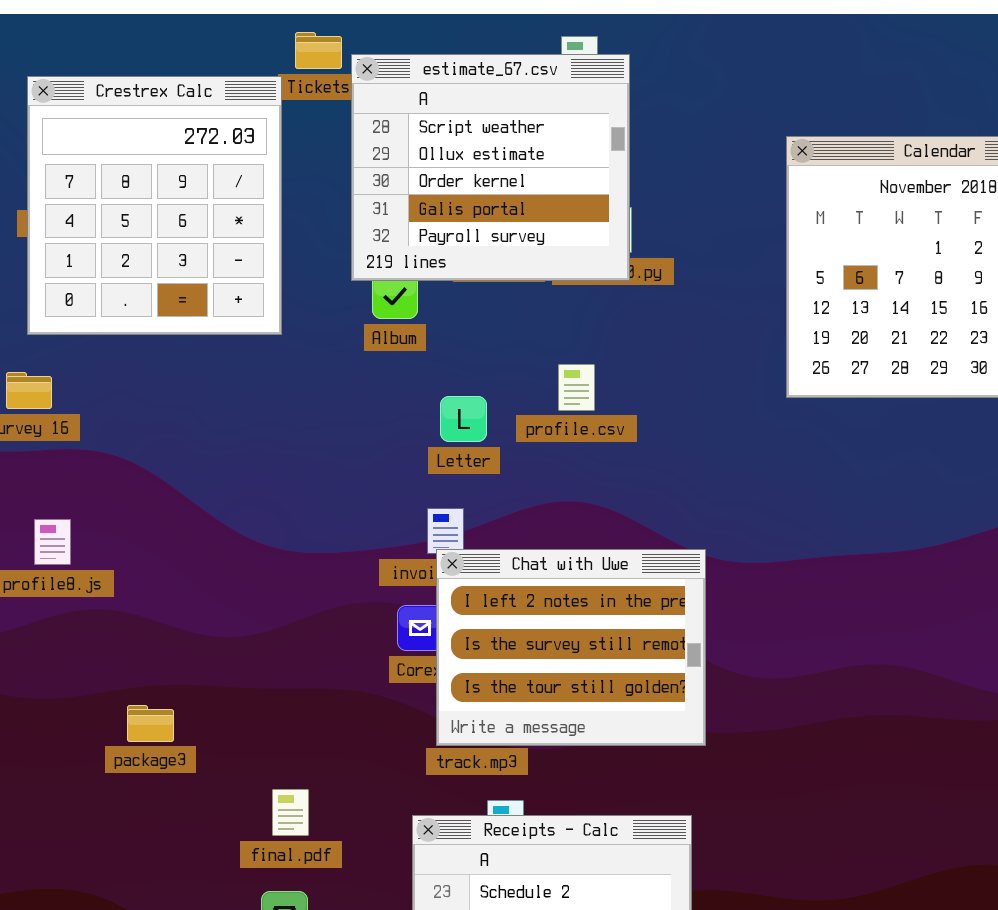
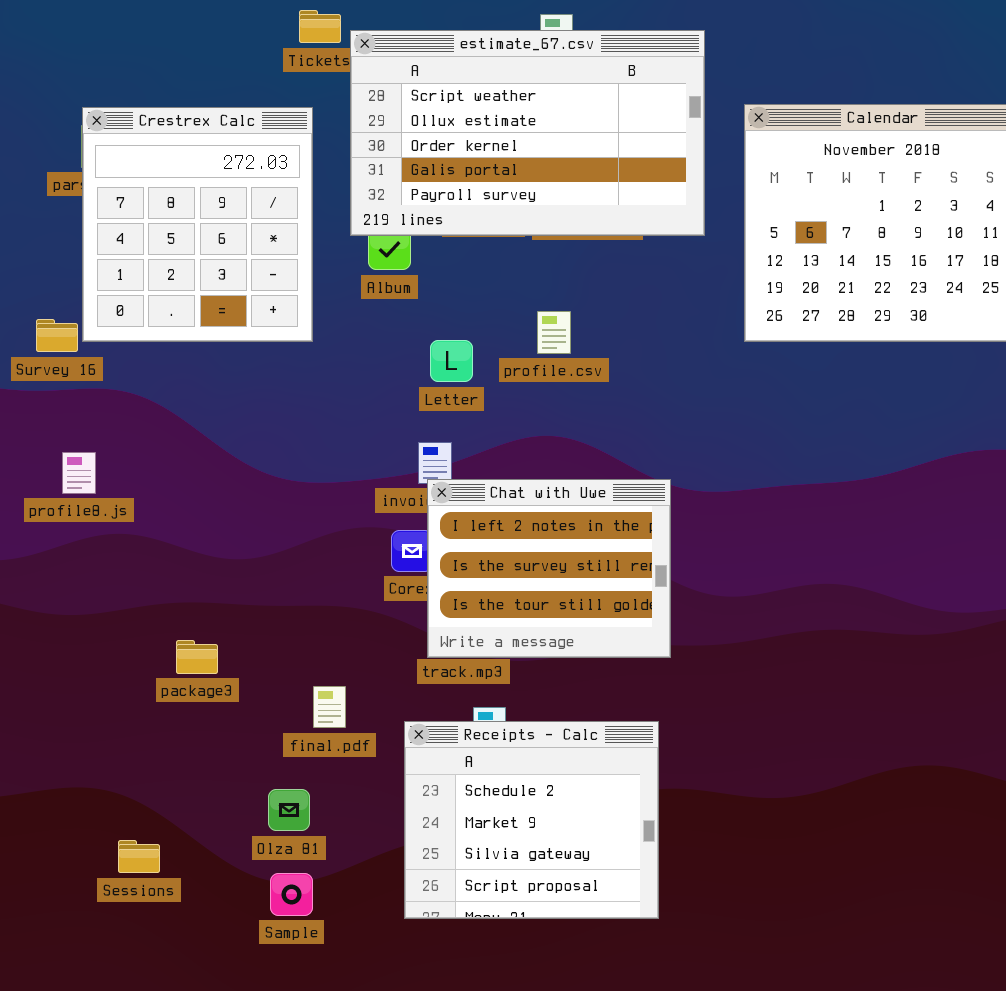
estimate_67.csv: [351,54,630,281] -> [350,30,705,236], resized
Crestrex Calc: [27,76,282,335] -> [82,107,313,342], moved
package3: [127,705,174,742] -> [176,640,218,674], moved
final.pdf: [272,789,309,836] -> [313,686,346,728], moved

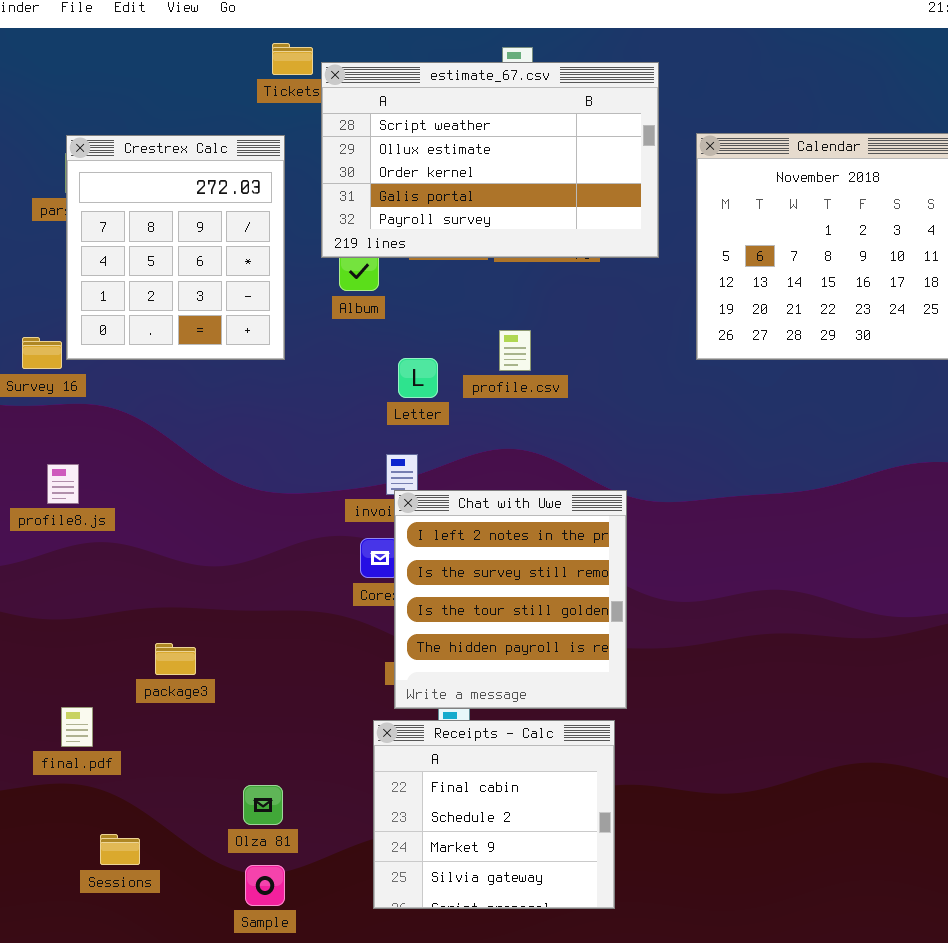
Chat with Uwe: [427,479,671,658] -> [394,490,627,709], resized
final.pdf: [313,686,346,728] -> [61,707,93,747], moved
Receipts - Calc: [404,721,659,919] -> [373,720,615,909], scrolled up 1 row

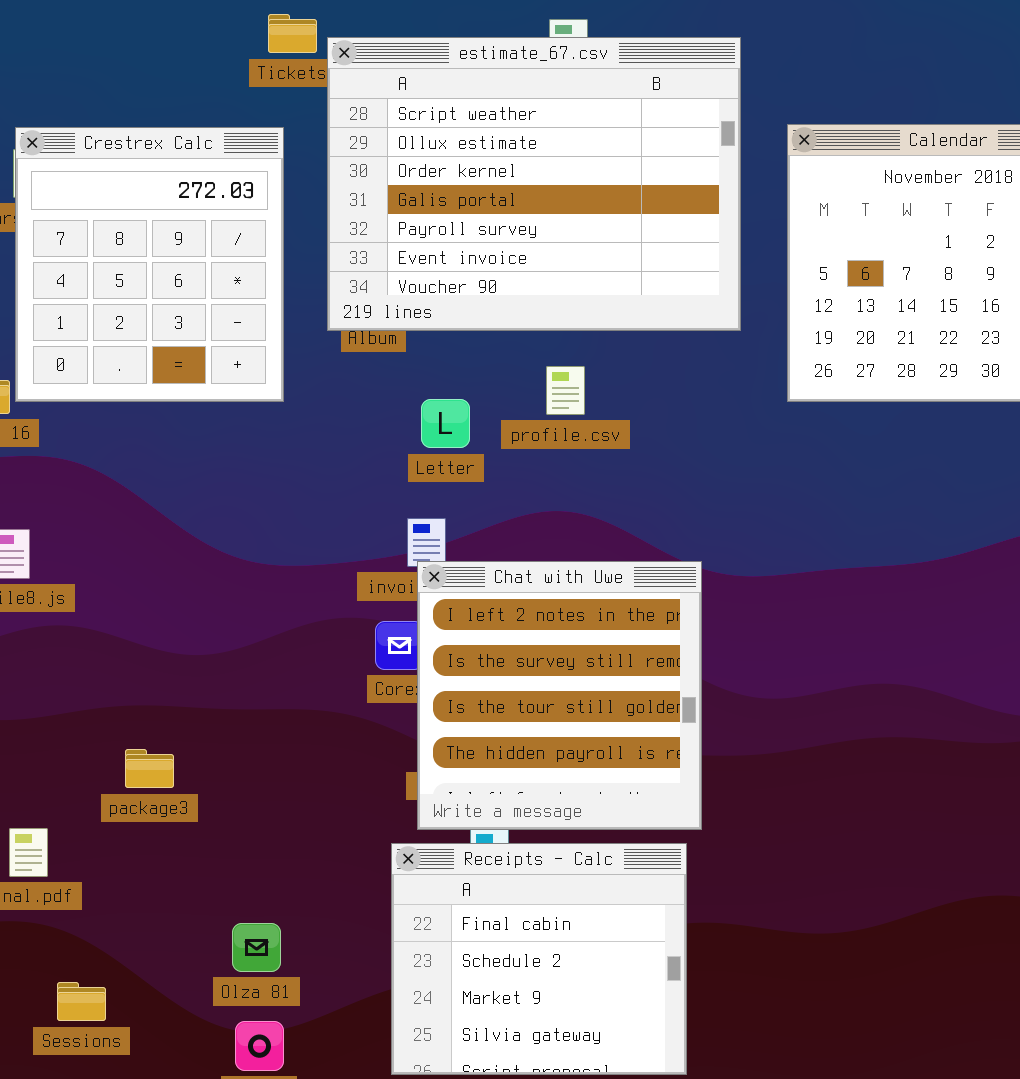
estimate_67.csv: [321,62,659,258] -> [327,37,741,331], resized

